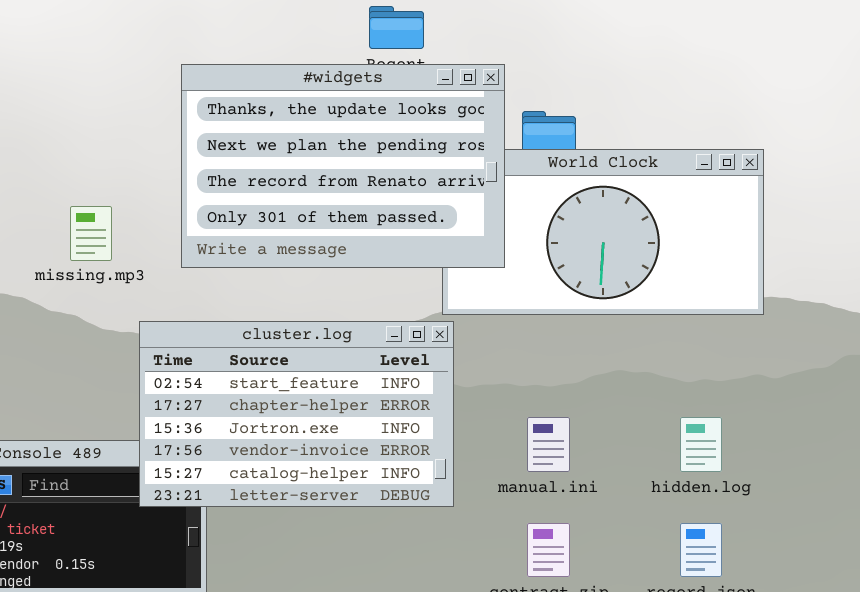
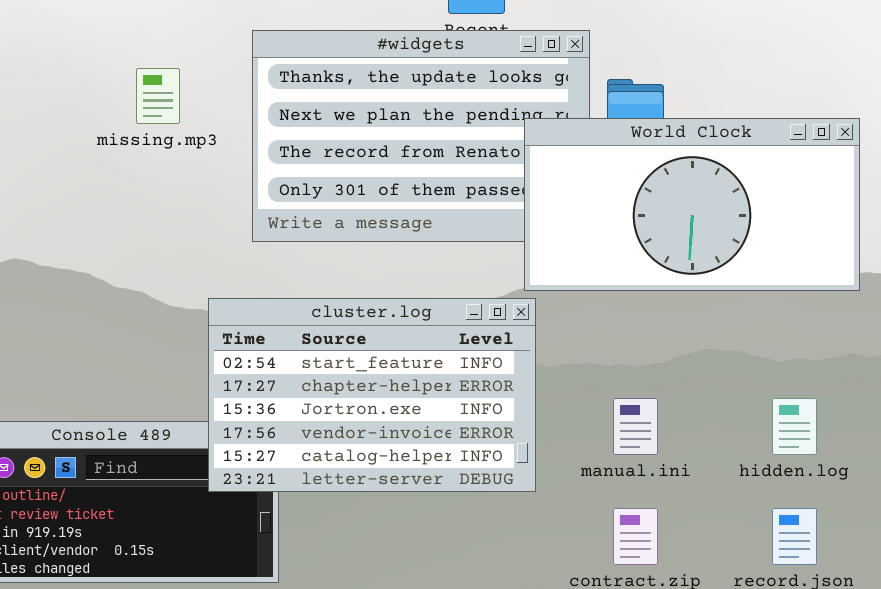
World Clock: [442,149,764,315] -> [524,118,860,291], raised
missing.mp3: [70,206,112,261] -> [136,68,180,124], moved

